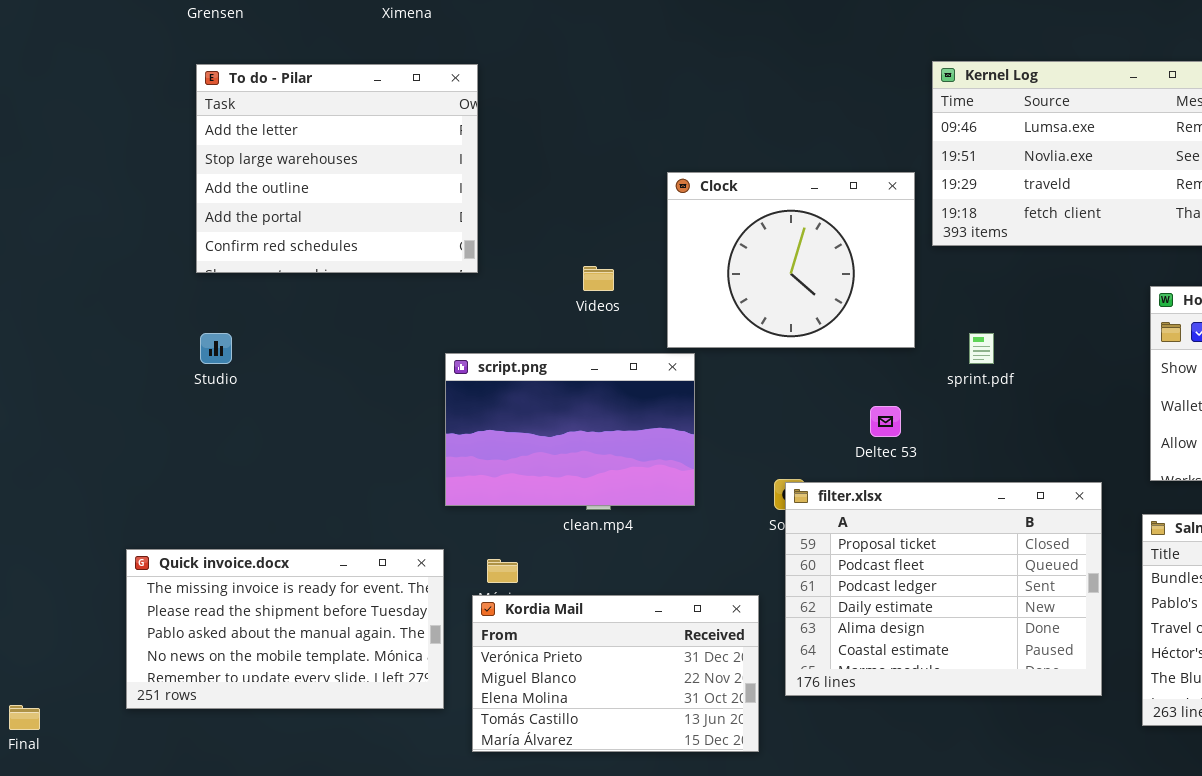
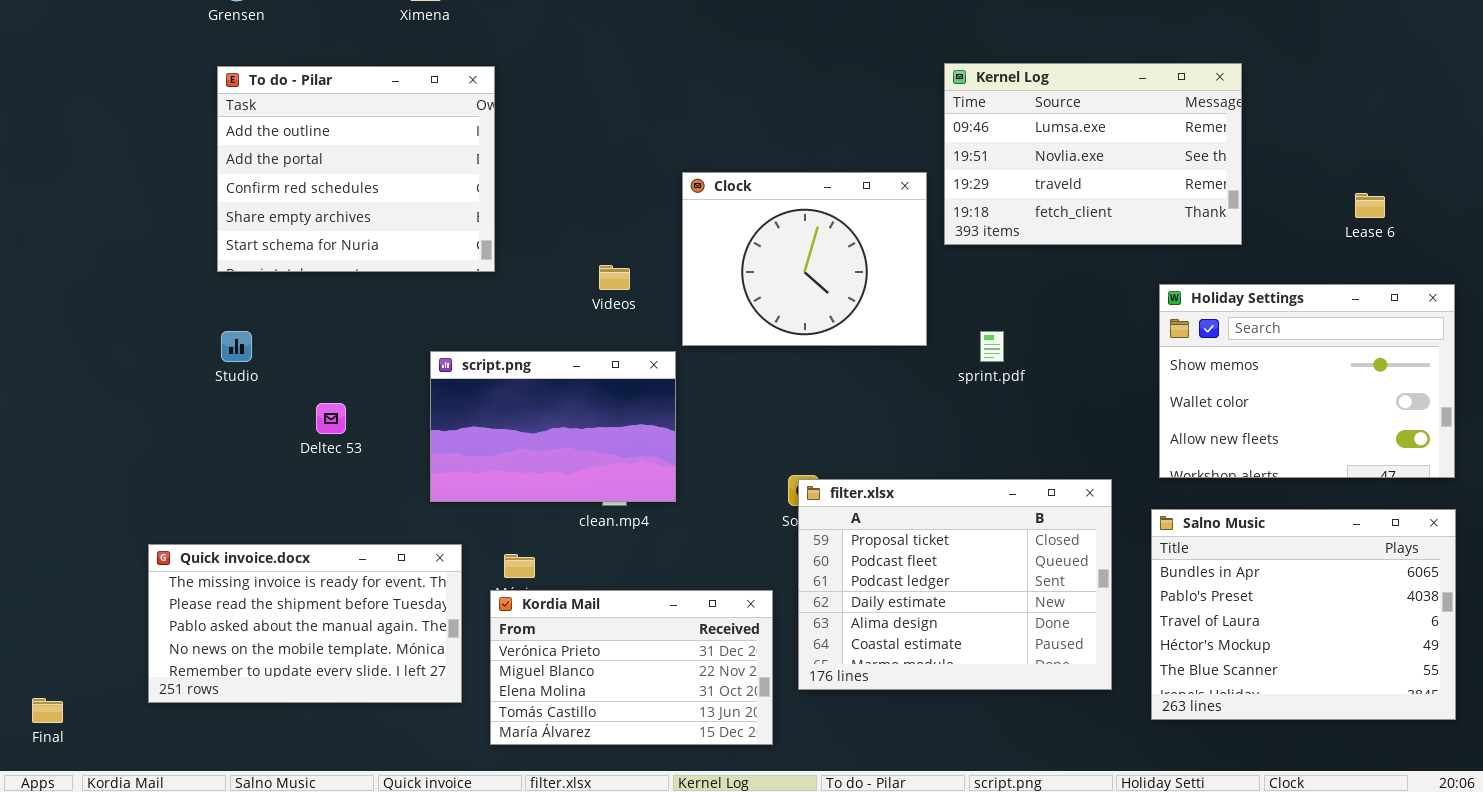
To do - Pilar: [196,64,478,273] -> [217,66,495,272], scrolled down 2 rows
script.png: [445,353,695,506] -> [430,351,676,502], moved
Deltec 53: [870,406,901,437] -> [316,403,346,434], moved

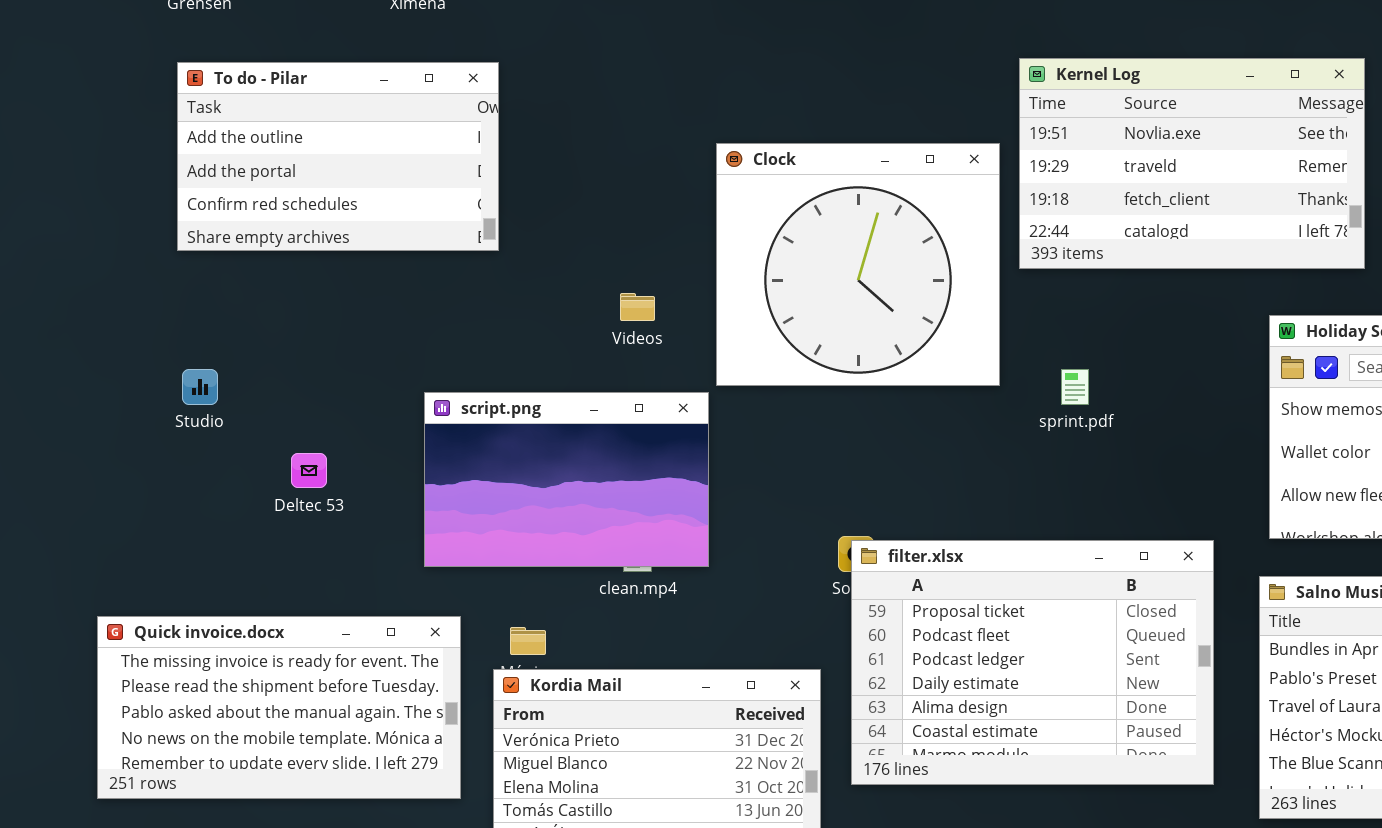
Kernel Log: [944,63,1242,245] -> [1019,58,1365,269], scrolled down 1 row
To do - Pilar: [217,66,495,272] -> [177,62,499,251], resized
Clock: [682,172,927,346] -> [716,143,1000,386], resized

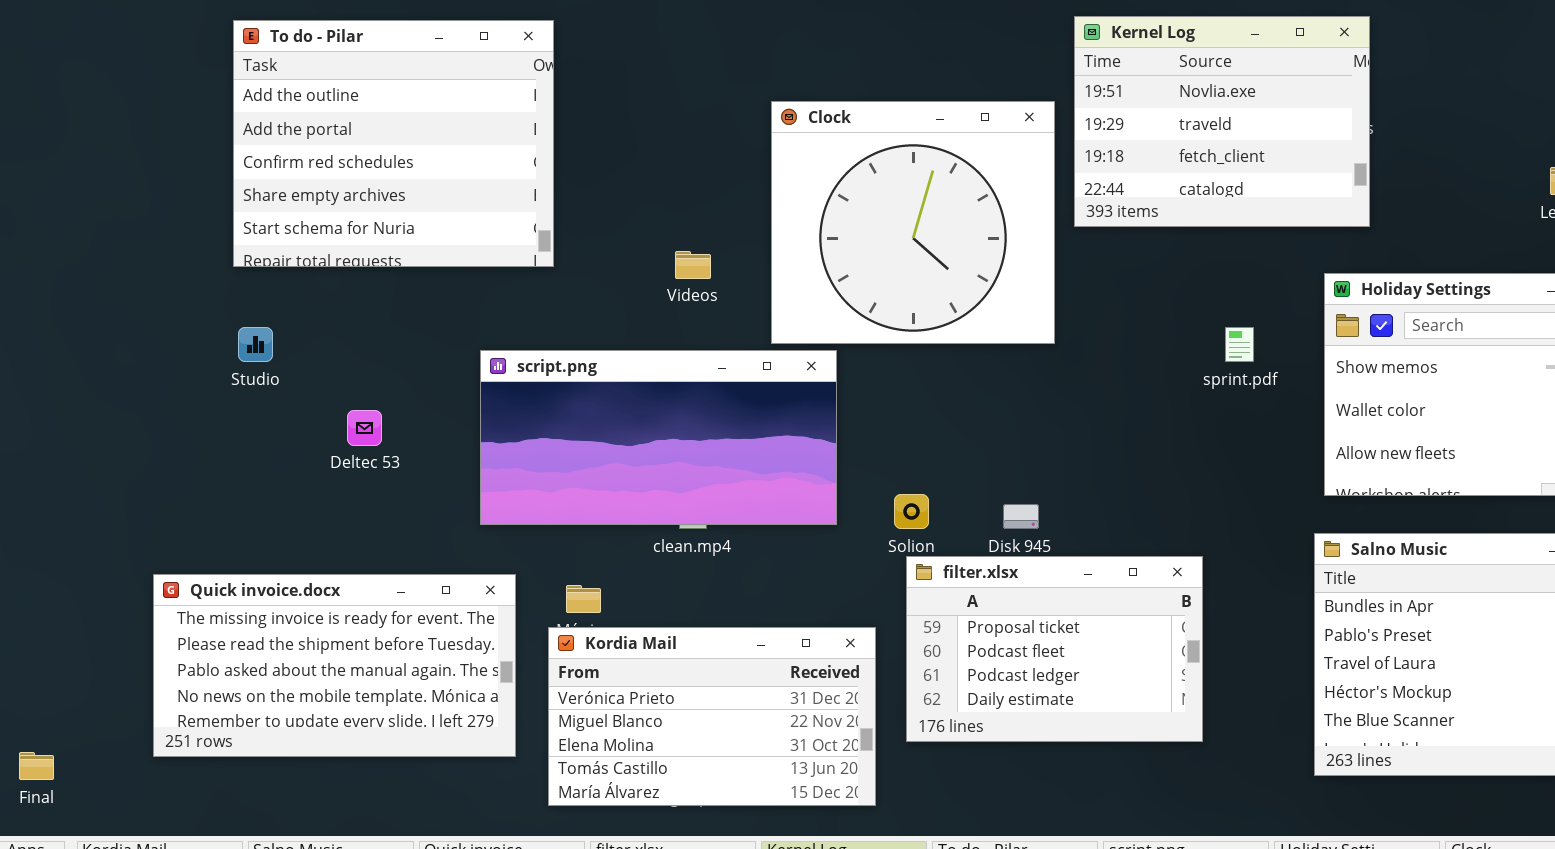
Kernel Log: [1019,58,1365,269] -> [1074,16,1370,227], resized
To do - Pilar: [177,62,499,251] -> [233,20,554,267], resized
sprint.pdf: [1061,369,1089,405] -> [1225,327,1254,362], moved
script.png: [424,392,709,567] -> [480,350,837,525], resized
filter.xlsx: [851,540,1214,785] -> [906,556,1203,742], resized

